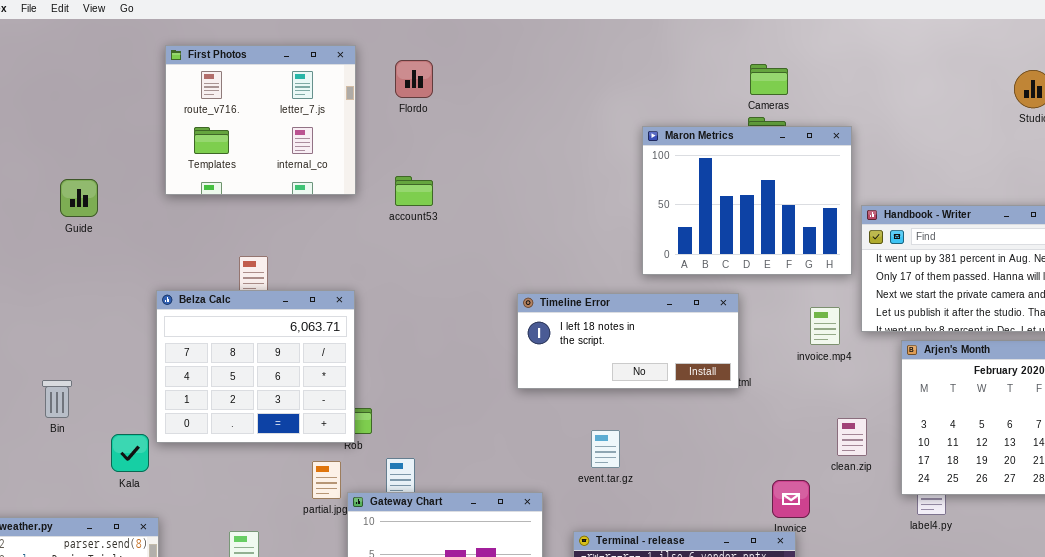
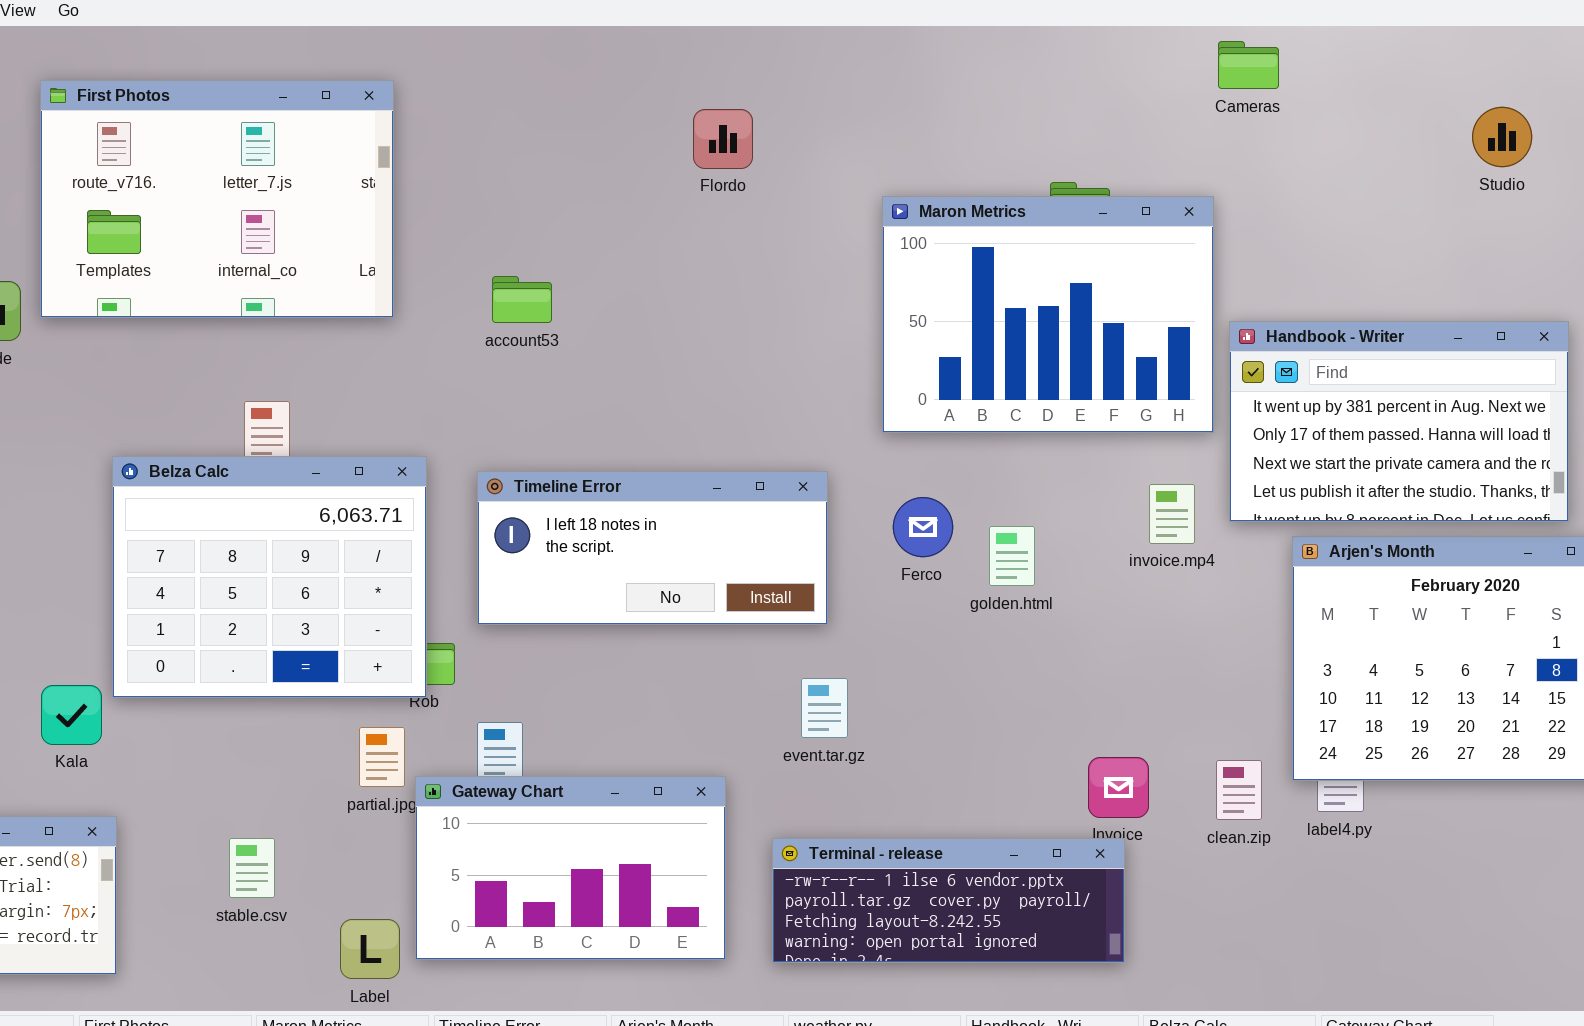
First Photos: [165,45,356,195] -> [40,80,394,318], moved, resized
Flordo: [395,60,433,98] -> [693,109,753,169], moved
Cameras: [750,64,788,95] -> [1218,41,1279,89], moved
Timeline Error: [517,293,739,389] -> [477,471,828,625], moved
clean.zip: [837,418,867,456] -> [1216,760,1262,820], moved

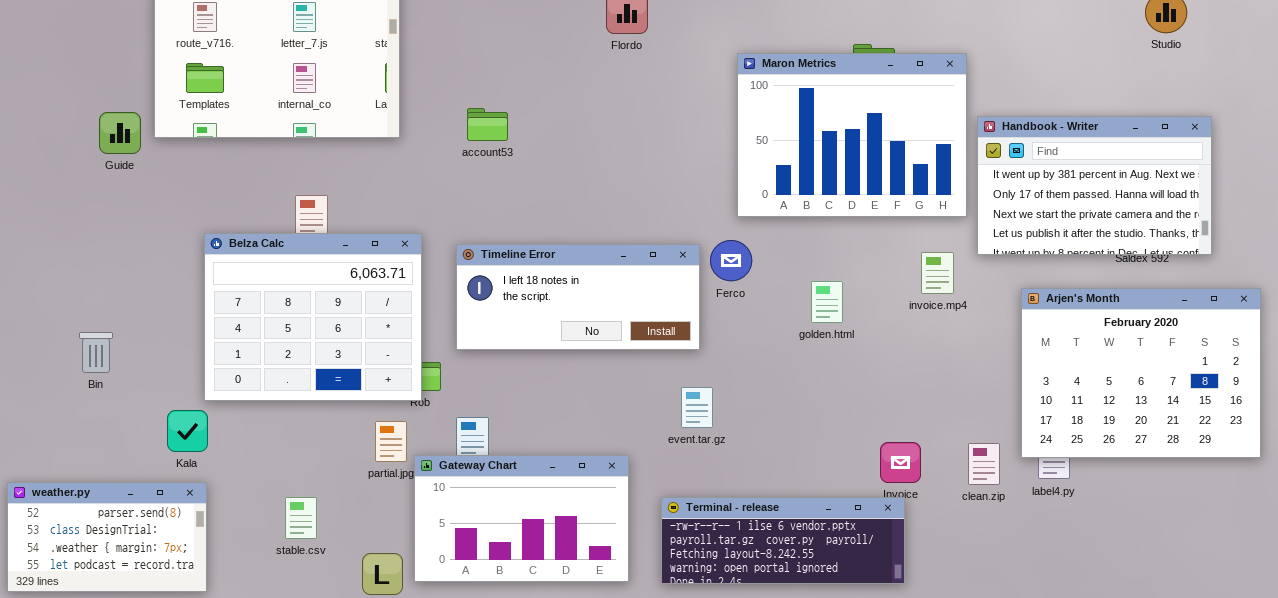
Handbook - Writer: [1229,321,1569,522] -> [977,116,1212,255], moved
Ferco: [893,497,953,557] -> [710,240,752,281], moved
Kala: [41,685,102,745] -> [167,410,208,452], moved

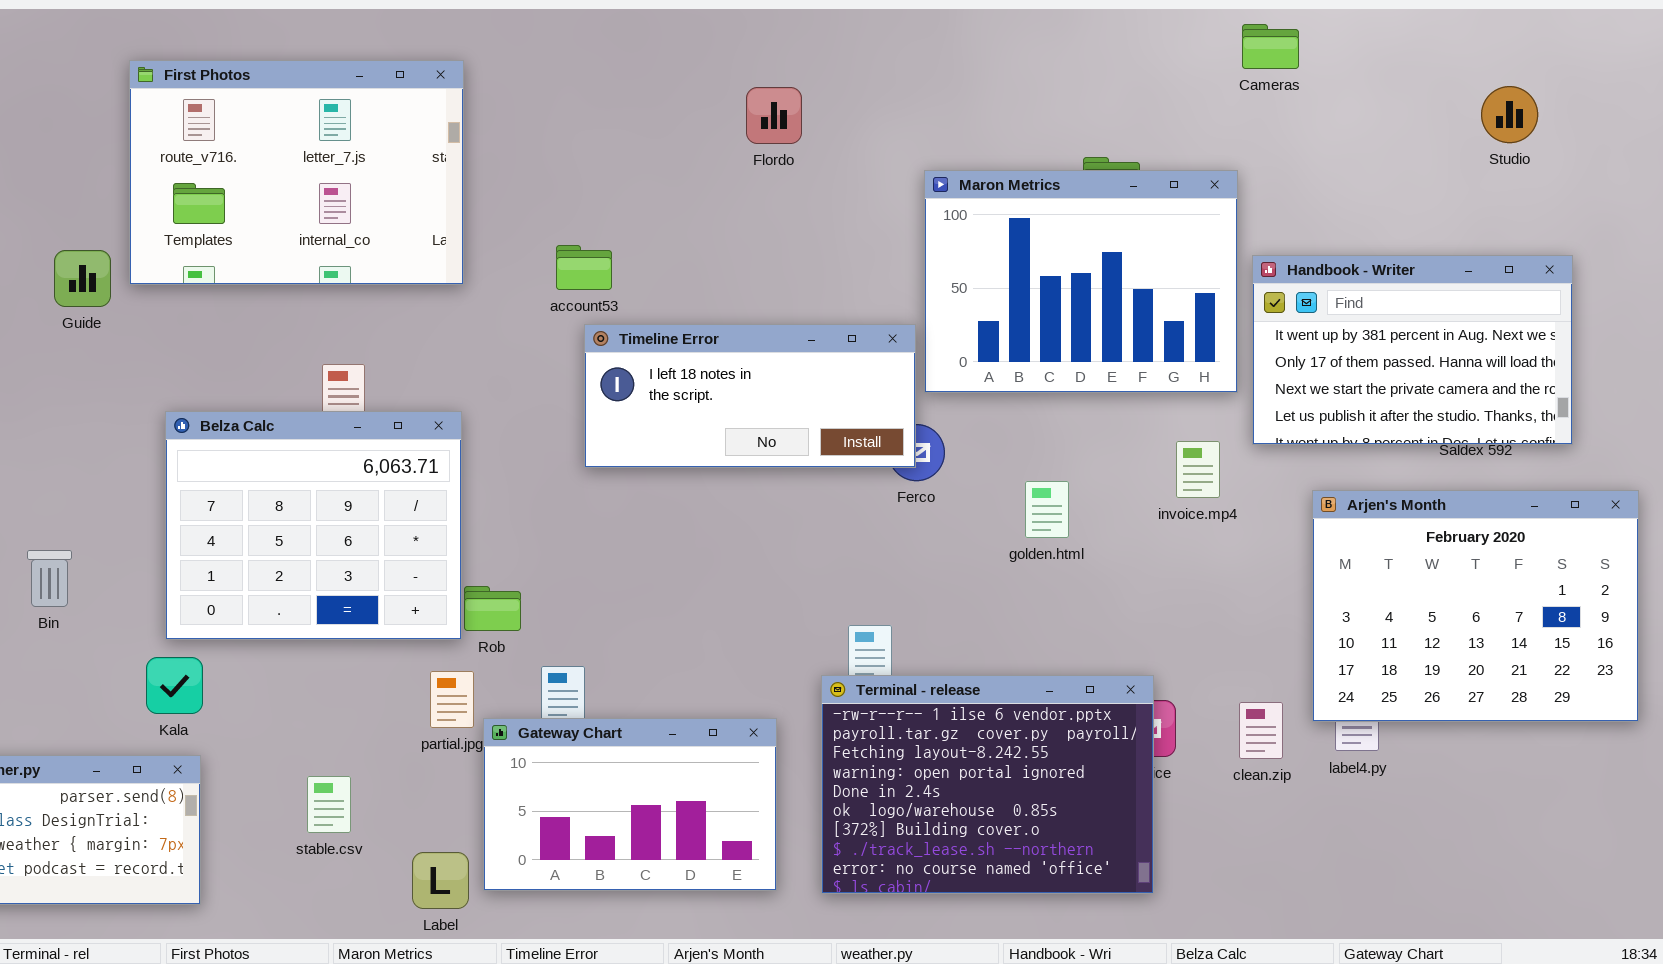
Belza Calc: [204,233,422,401] -> [165,411,462,640], moved
Timeline Error: [456,244,700,350] -> [584,324,916,468], moved
Terminal - release: [661,497,905,584] -> [821,675,1154,894], resized

